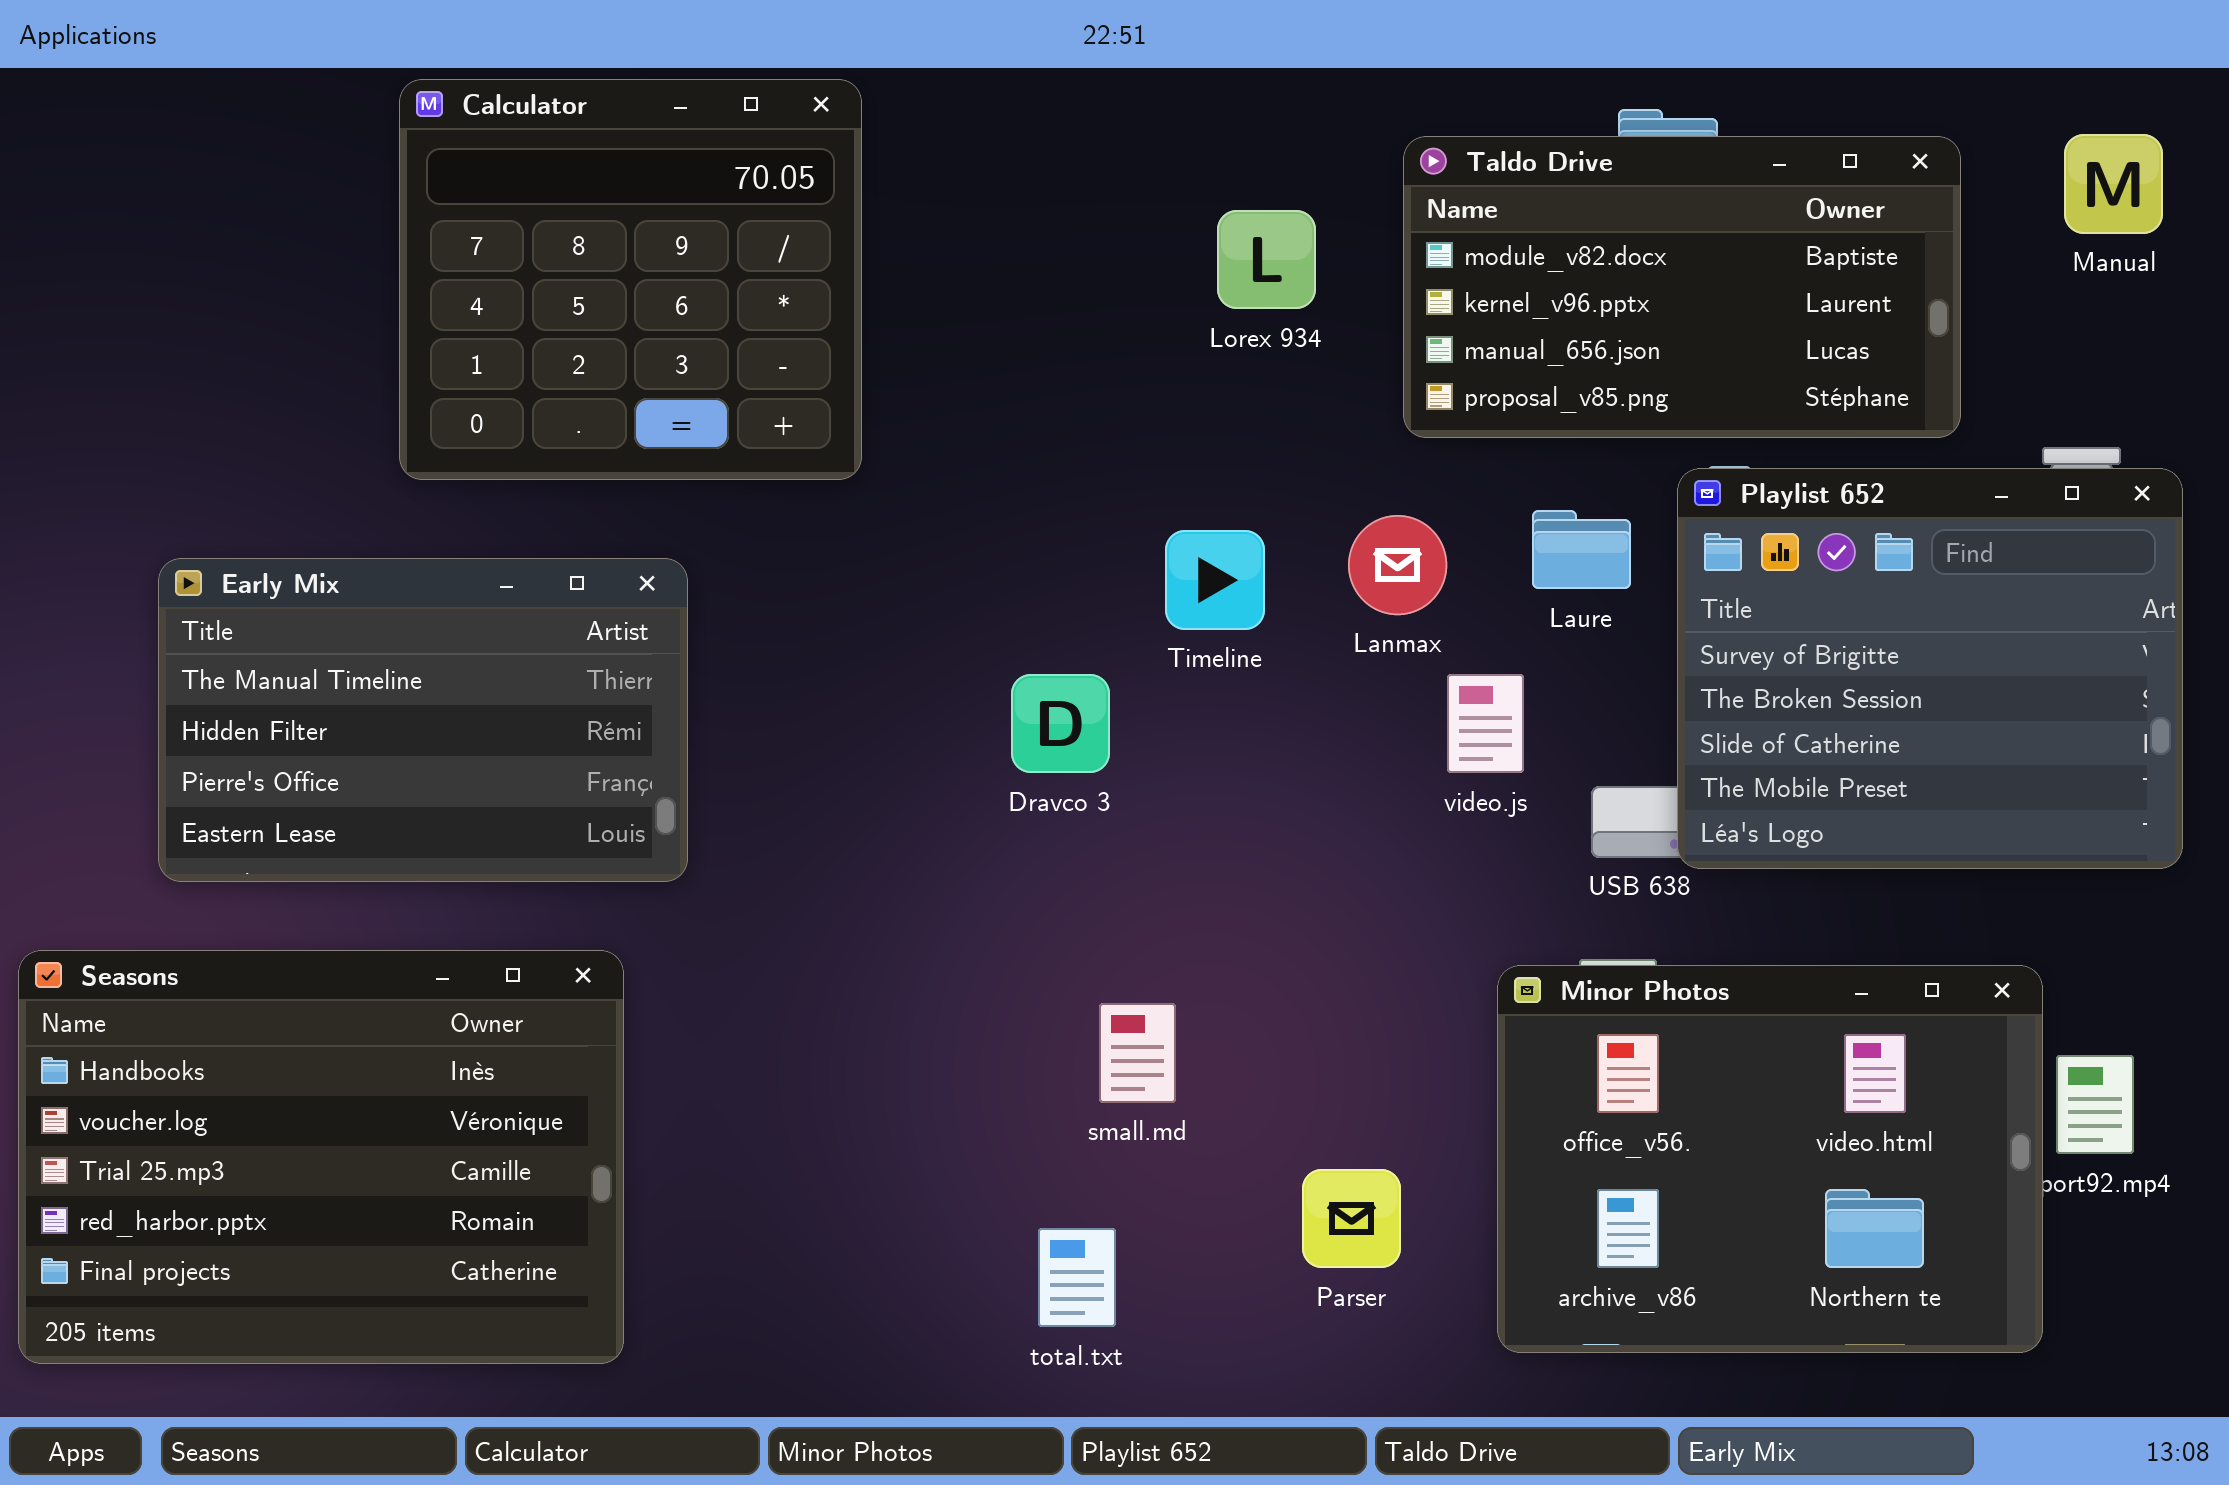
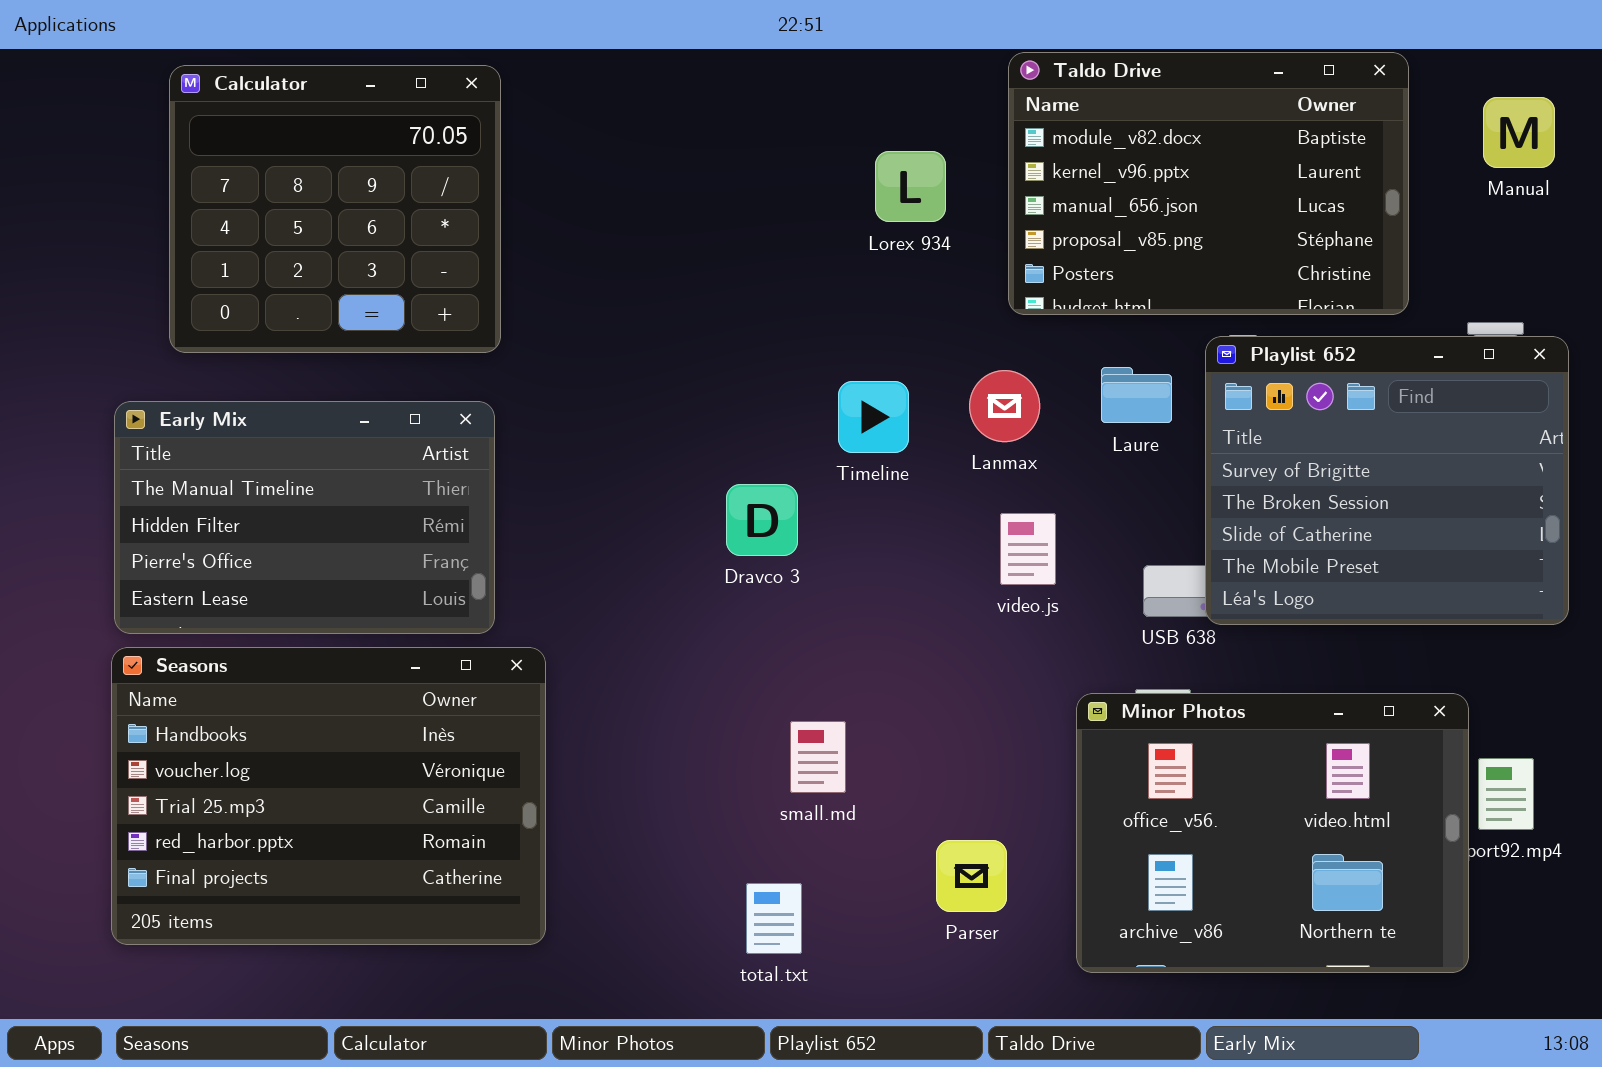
Calculator: [399,79,862,480] -> [169,65,501,353], moved
Taldo Drive: [1403,136,1961,438] -> [1008,52,1409,315], resized
video.js: [1447,674,1524,773] -> [1000,513,1056,585], moved
Seasons: [18,950,624,1364] -> [111,647,546,945], moved

